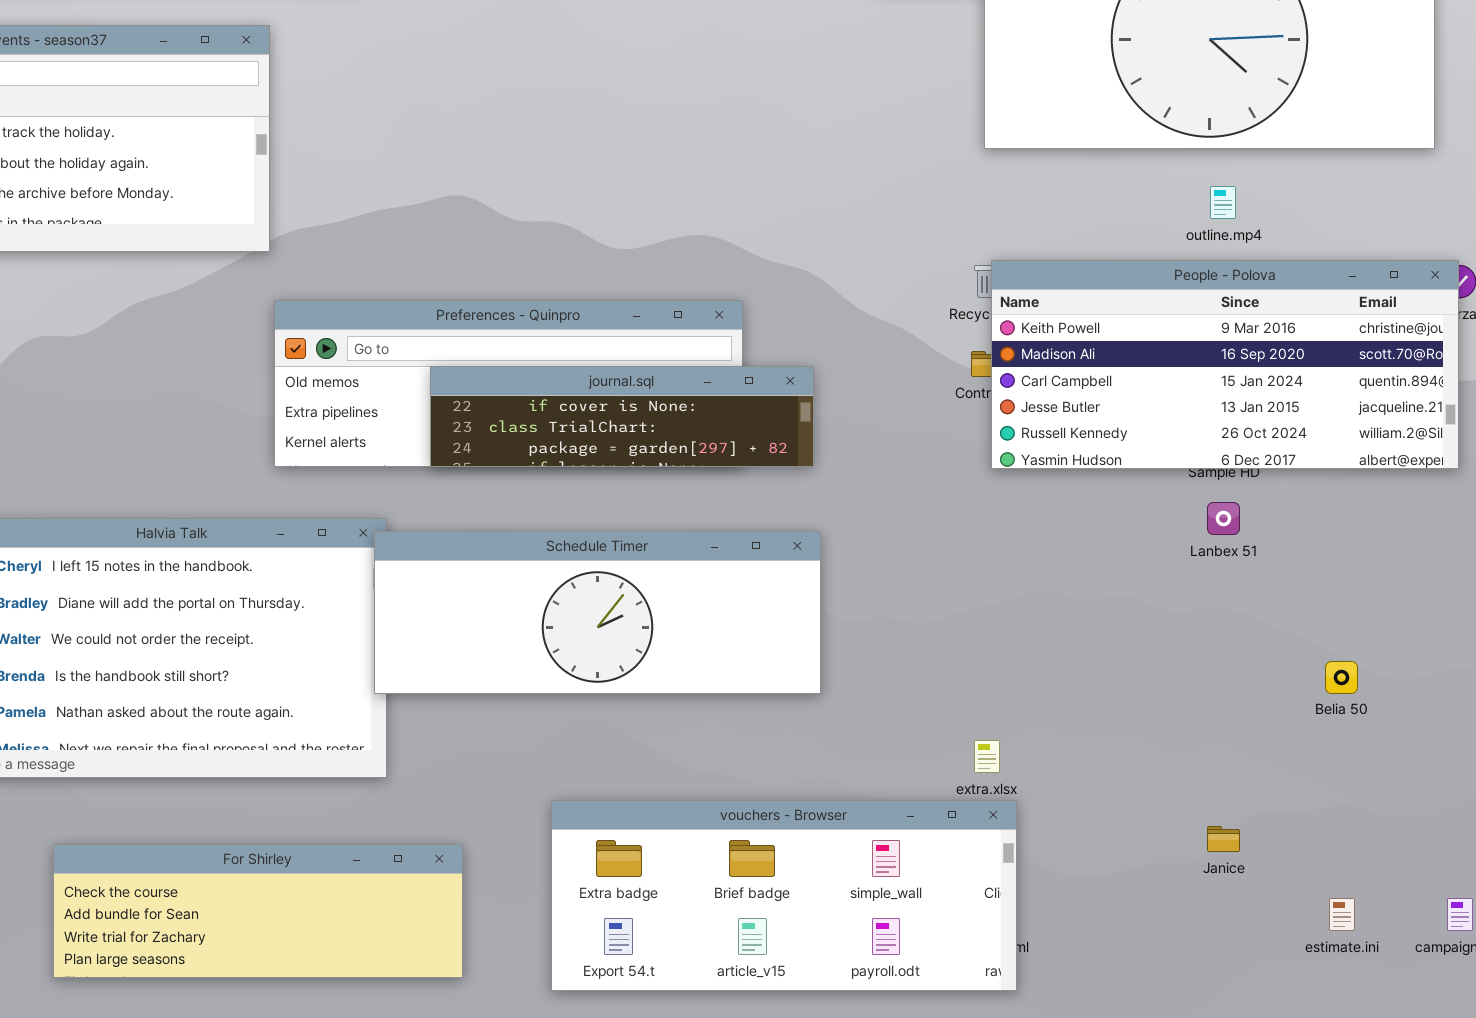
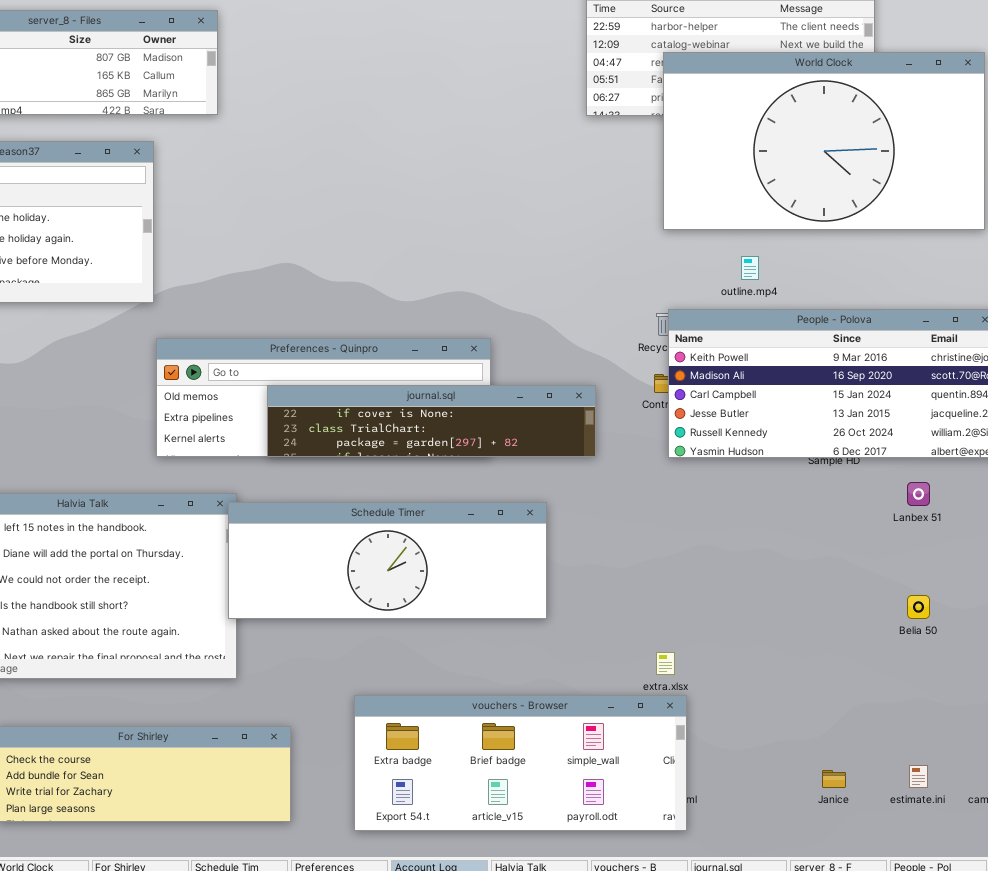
outline.mp4: [1210,186,1236,219] -> [741,256,759,280], moved
journal.sql: [430,366,814,467] -> [267,385,596,457], resized
Lanbex 51: [1207,502,1240,535] -> [907,482,930,506], moved
Janice: [1207,826,1240,852] -> [822,770,846,788], moved

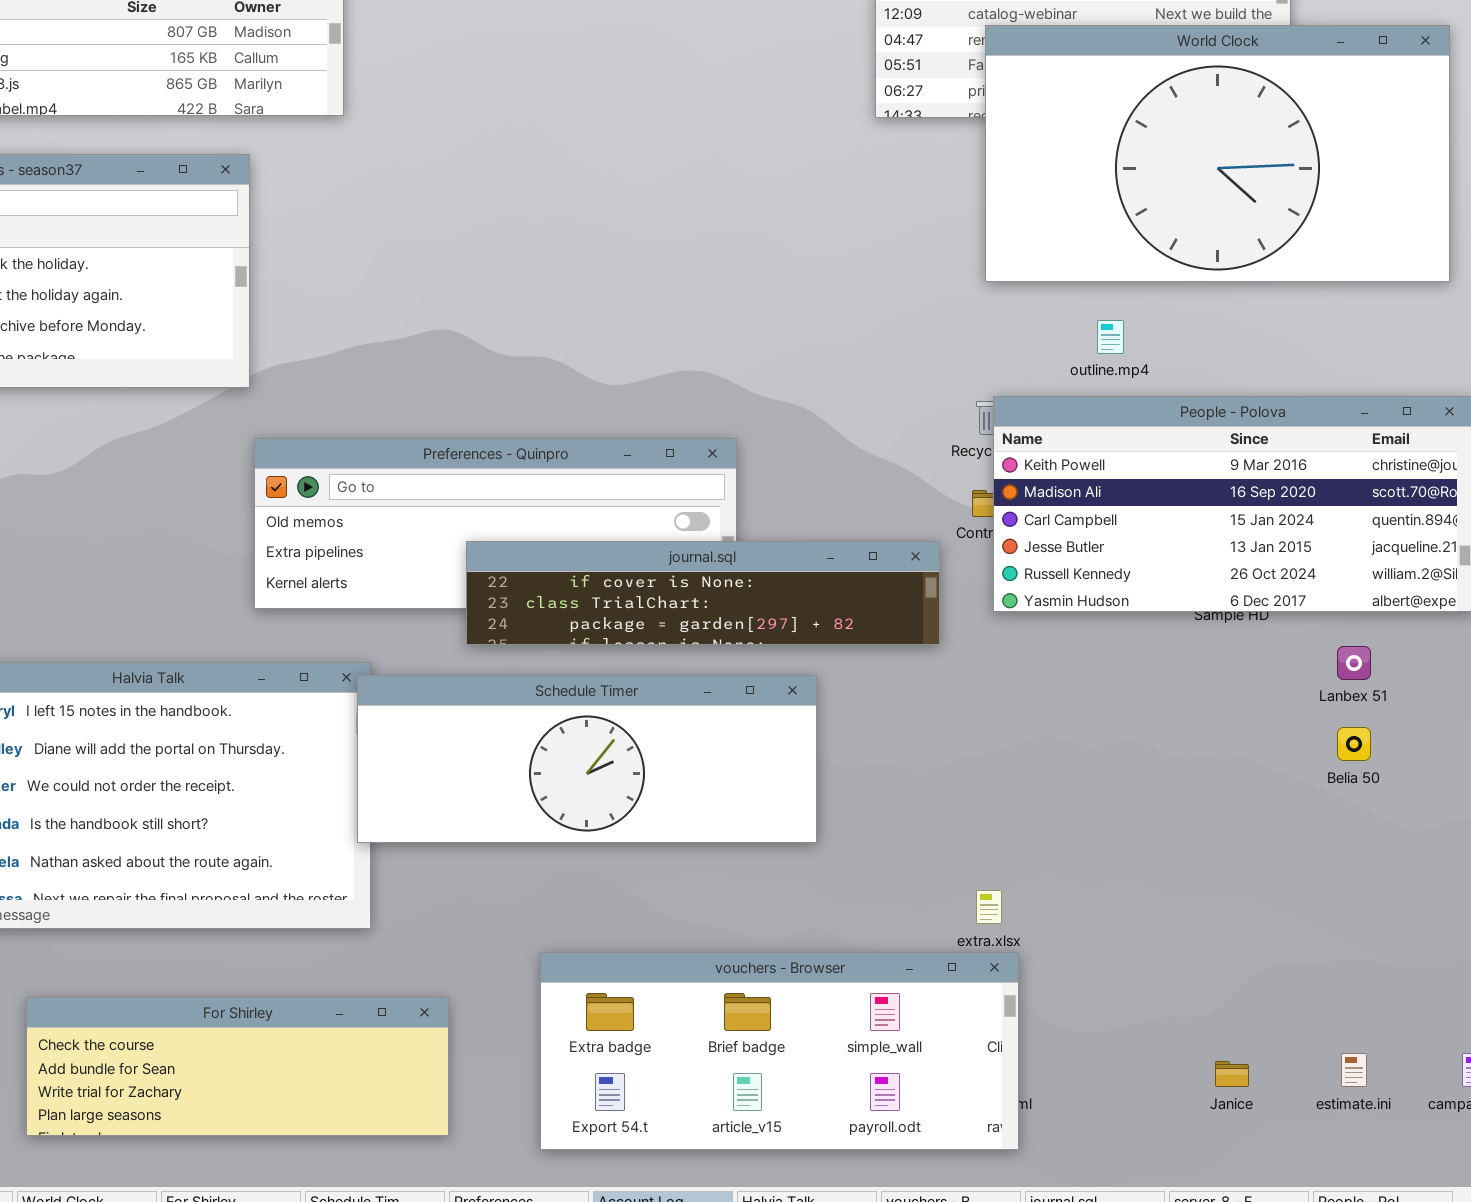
journal.sql: [267,385,596,457] -> [466,541,940,645], moved
Belia 50: [907,595,930,619] -> [1337,727,1371,761], moved

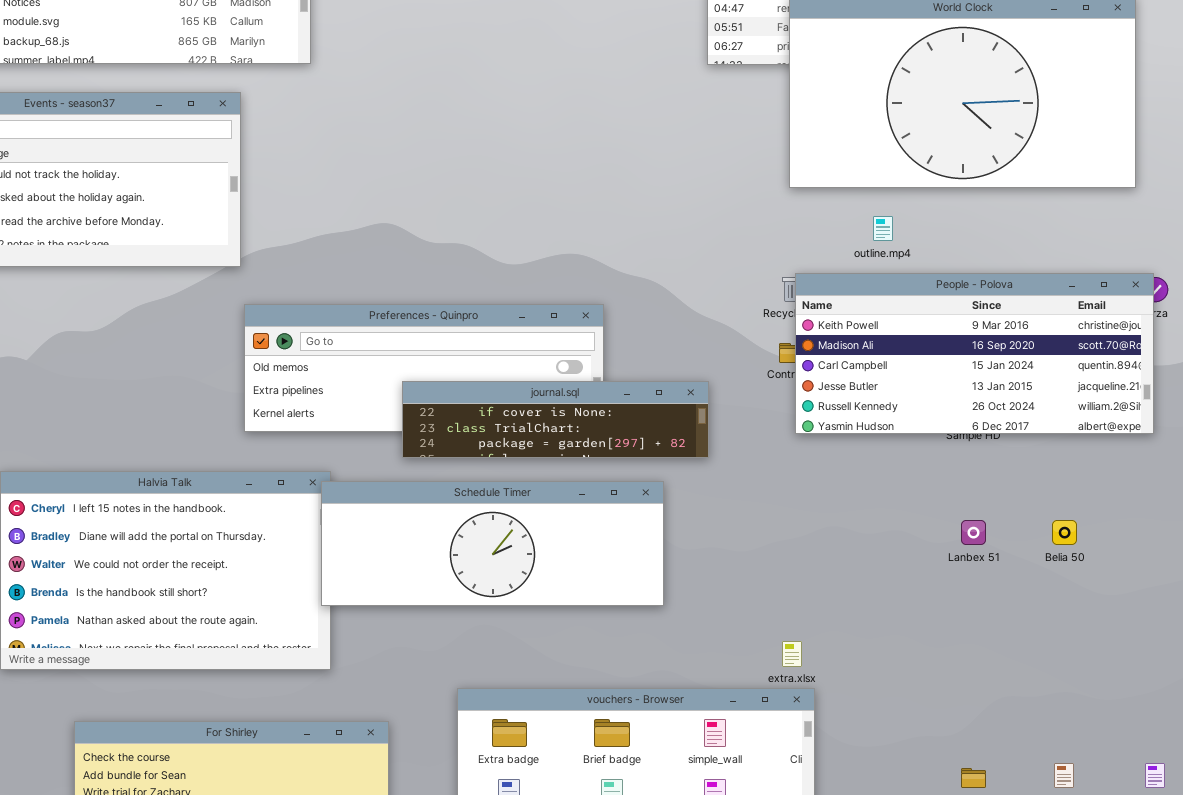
journal.sql: [466,541,940,645] -> [402,381,709,458], resized
Lanbex 51: [1337,646,1371,680] -> [961,520,986,545], moved

